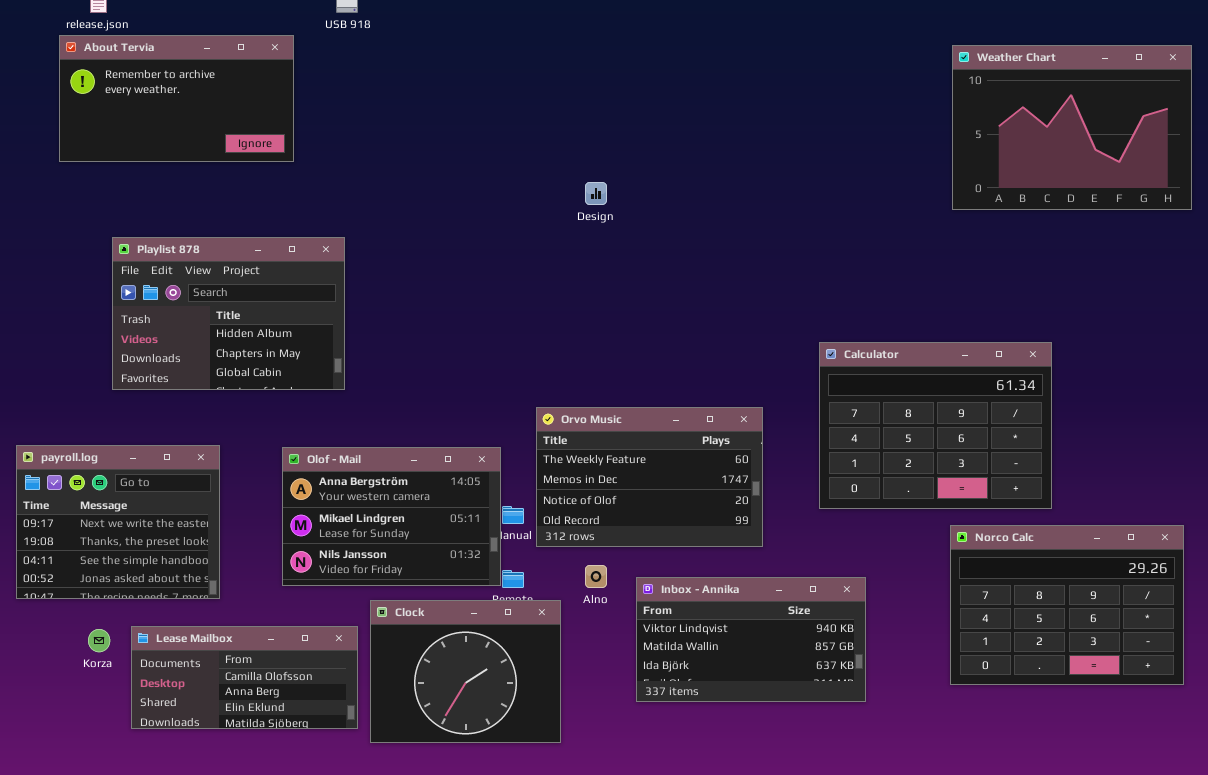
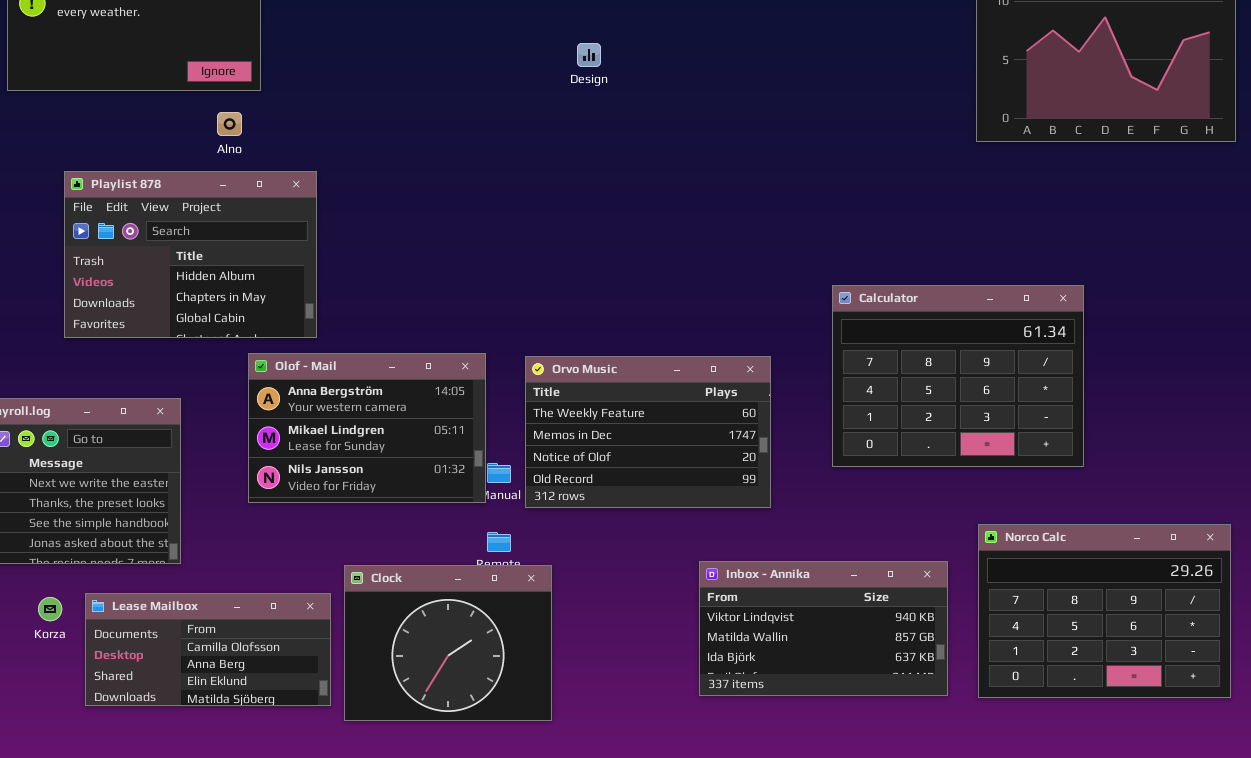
Design: [585,182,607,205] -> [577,43,601,67], moved
Olof - Mail: [282,447,501,586] -> [248,353,486,503], moved
Norco Calc: [950,525,1184,685] -> [978,524,1231,698], moved
Alno: [585,565,607,588] -> [217,112,242,136], moved
Inbox - Annika: [636,577,866,702] -> [699,561,948,696], moved

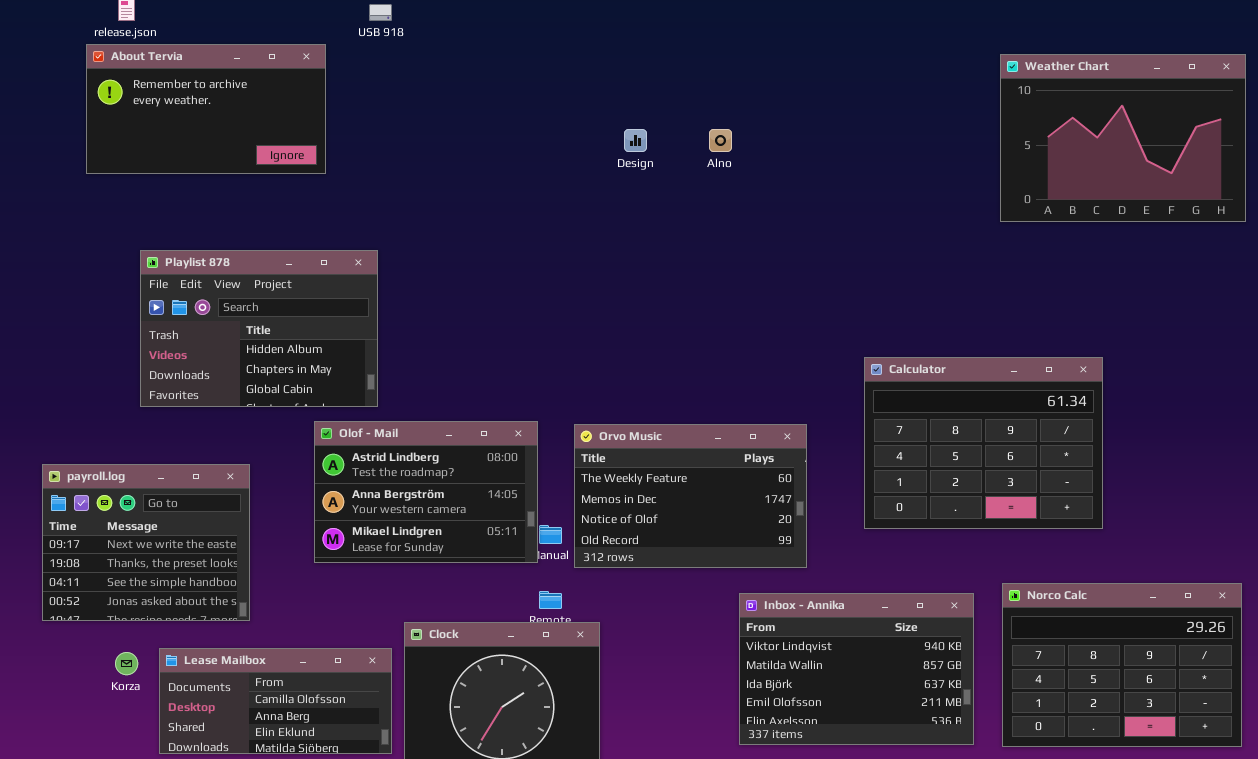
Alno: [217,112,242,136] -> [709,129,732,152], moved
Olof - Mail: [248,353,486,503] -> [314,421,538,563], scrolled up 1 row
Inbox - Annika: [699,561,948,696] -> [739,593,974,745], resized

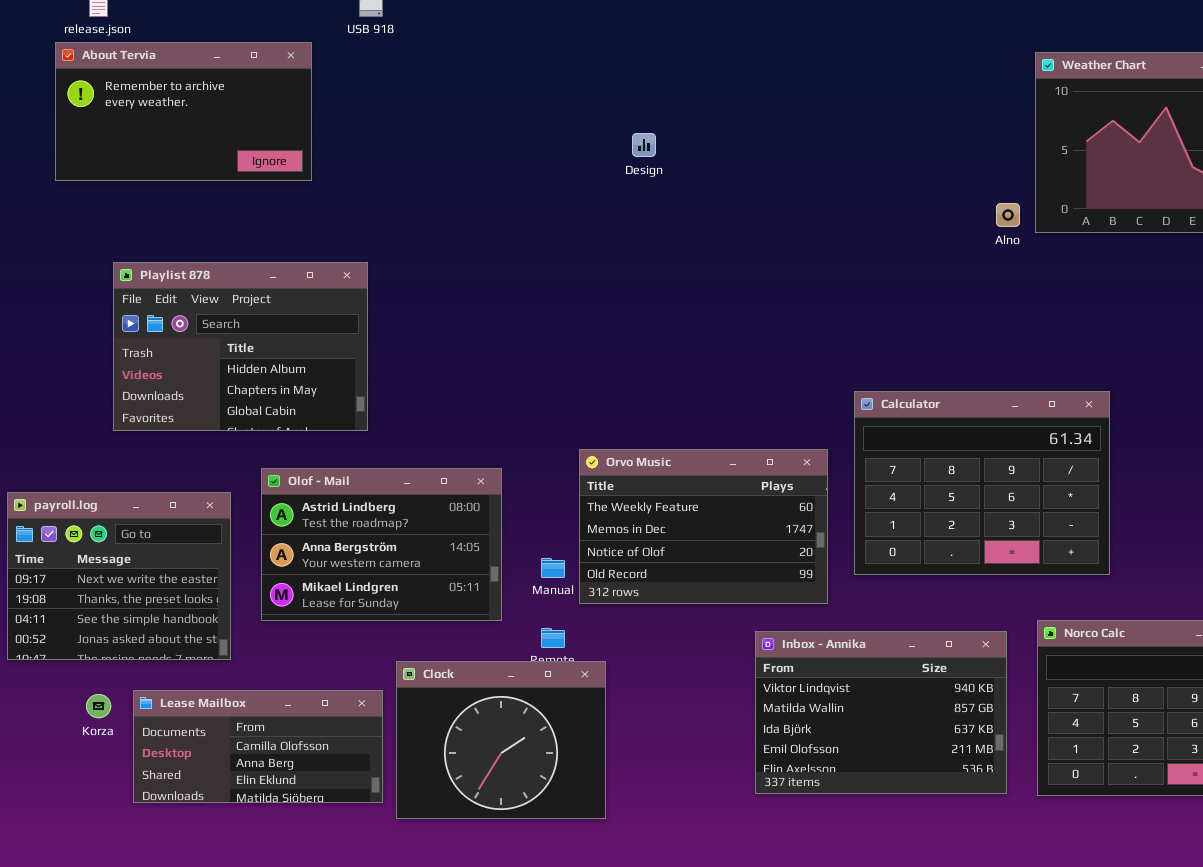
Alno: [709,129,732,152] -> [996,203,1020,227], moved
Calculator: [864,357,1103,529] -> [854,391,1110,575], moved
Olof - Mail: [314,421,538,563] -> [261,468,502,621], moved

